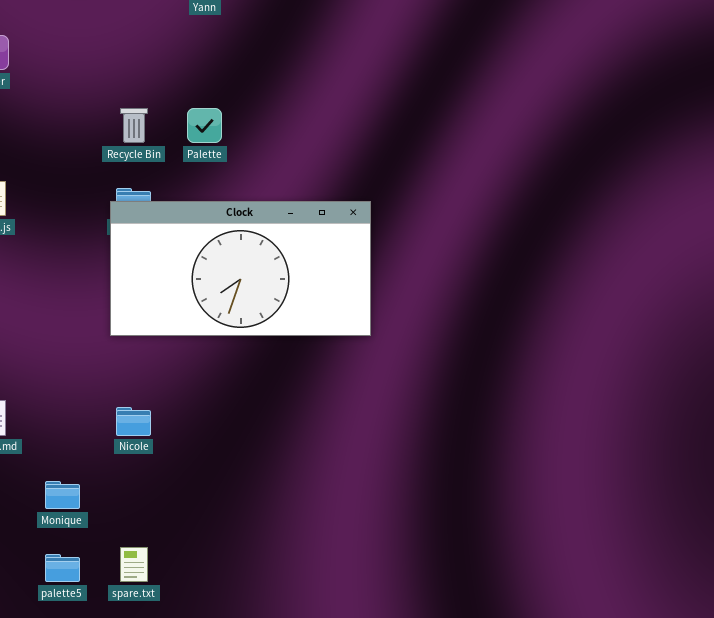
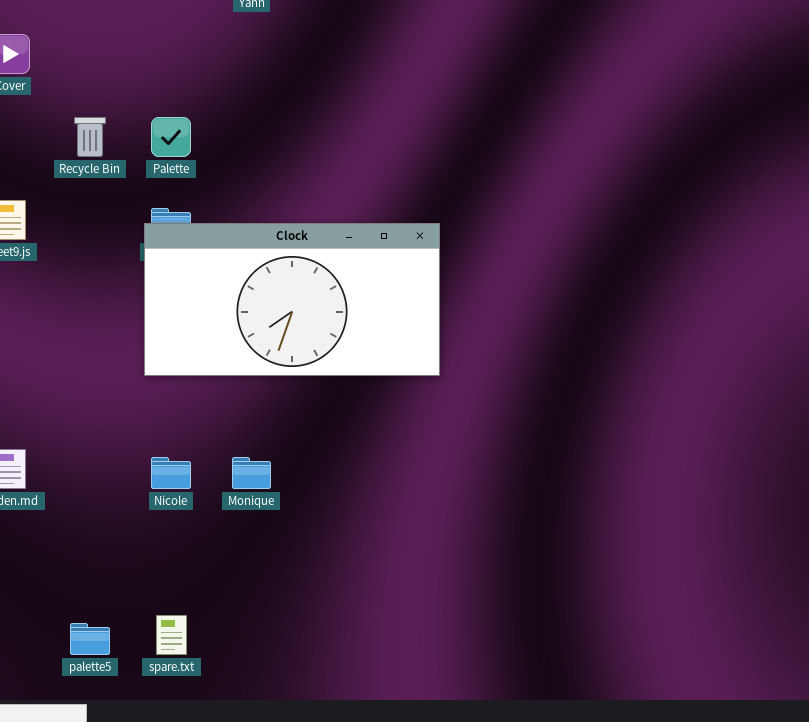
Recycle Bin: [120,108,148,143] -> [74,117,106,157], moved
Palette: [187,108,222,143] -> [151,117,191,157], moved
Monique: [45,481,80,509] -> [232,457,271,489], moved

